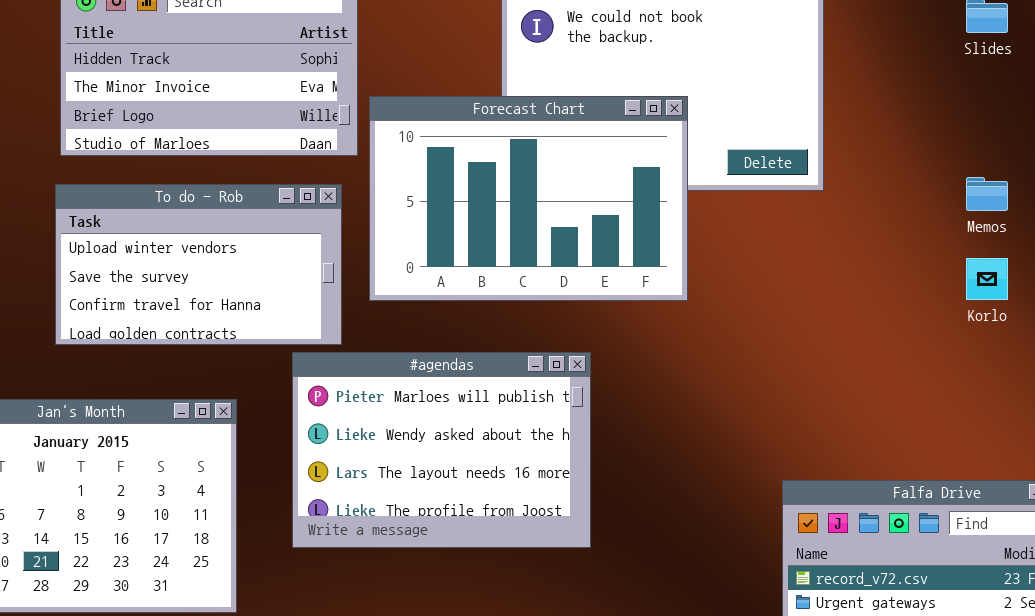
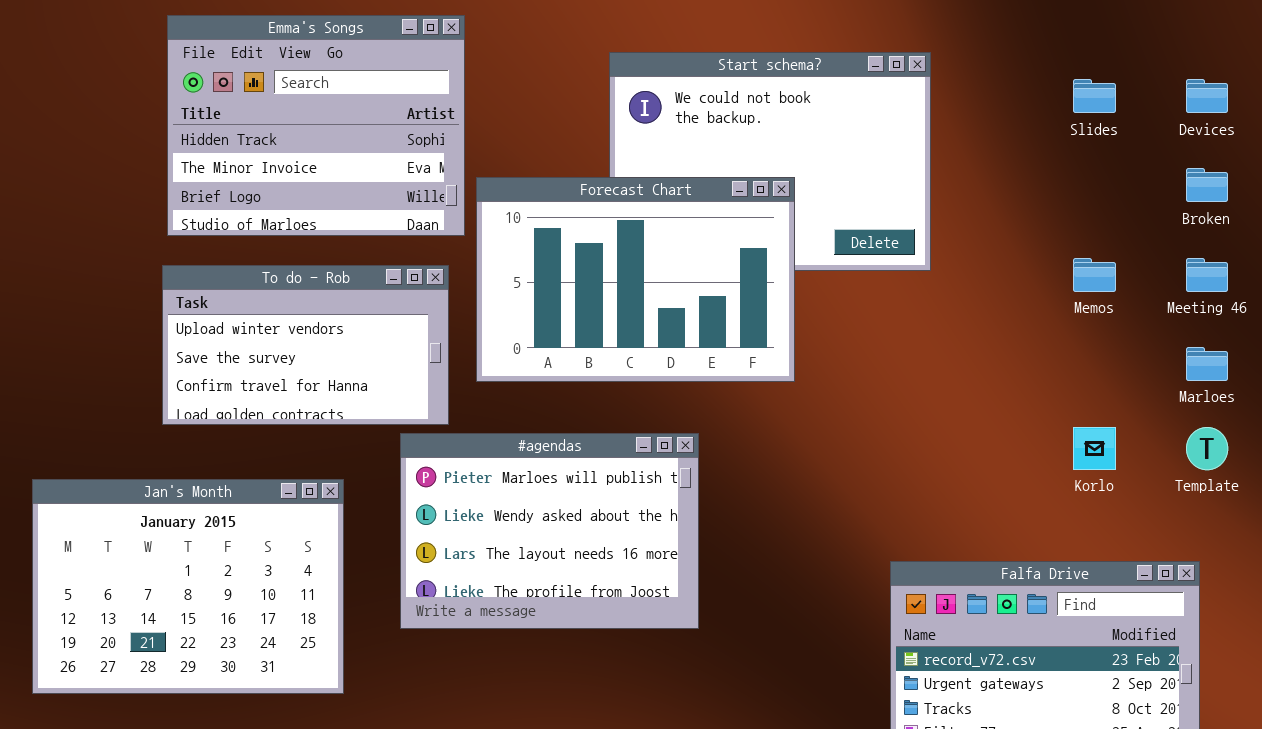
Korlo: [966,258,1008,300] -> [1073,427,1116,470], moved

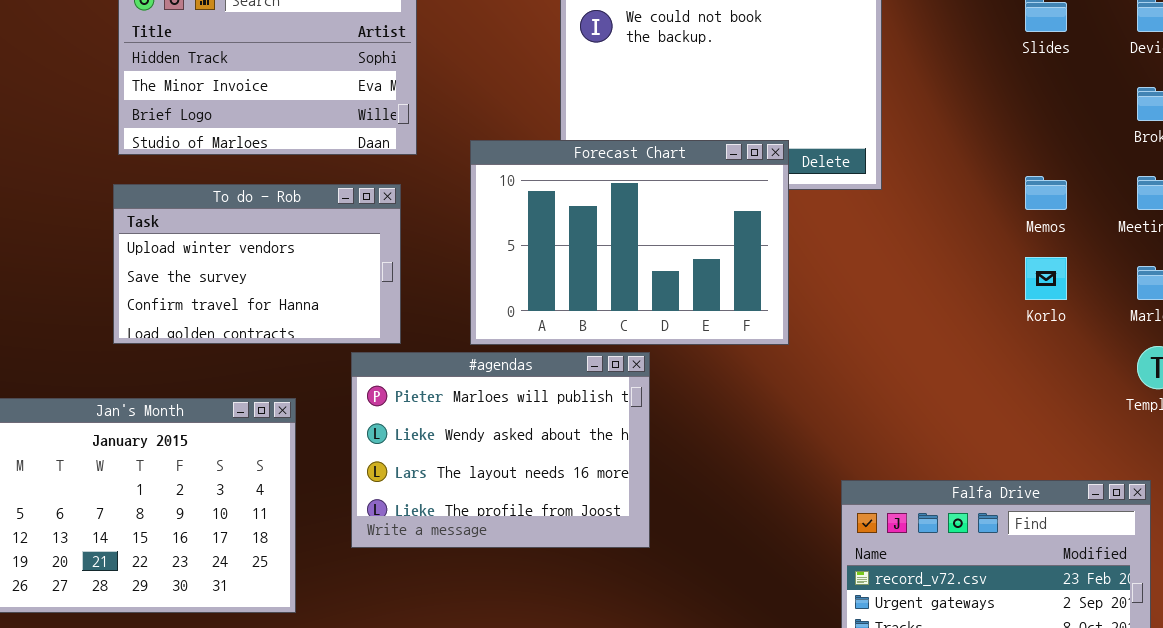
Forecast Chart: [476,177,795,382] -> [470,140,789,345], moved
Korlo: [1073,427,1116,470] -> [1025,257,1067,300], moved

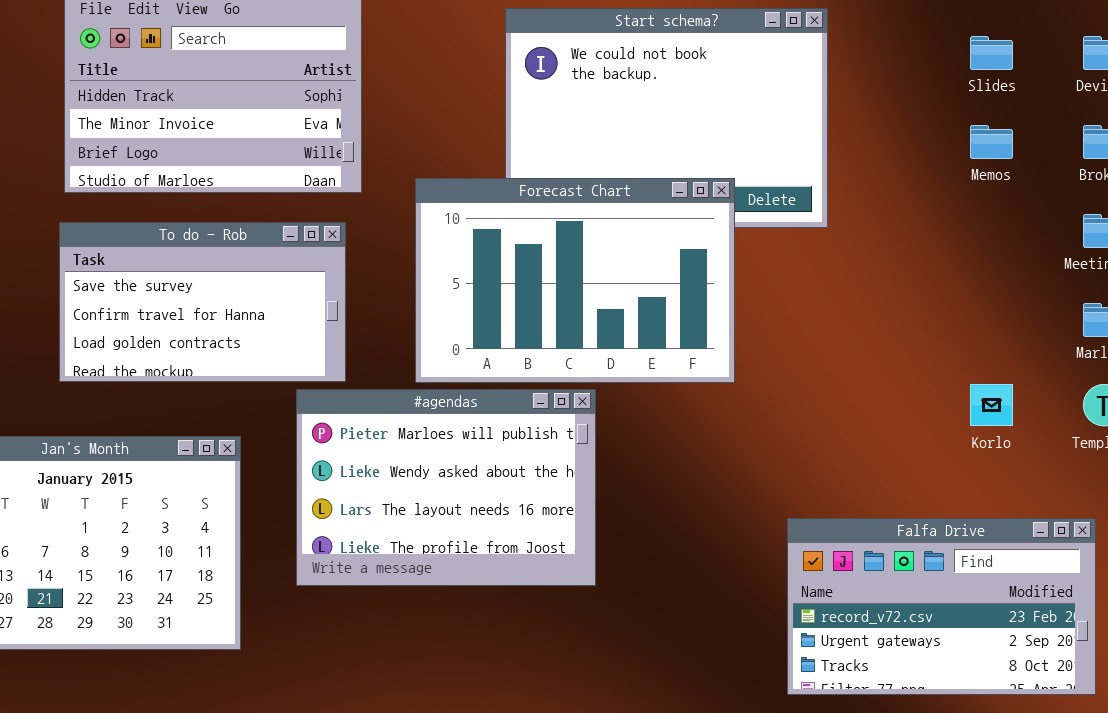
Memos: [1025,176,1067,210] -> [970,125,1013,159], moved
To do - Rob: [113,184,401,344] -> [59,222,346,382], scrolled down 1 row
Korlo: [1025,257,1067,300] -> [970,384,1013,426], moved

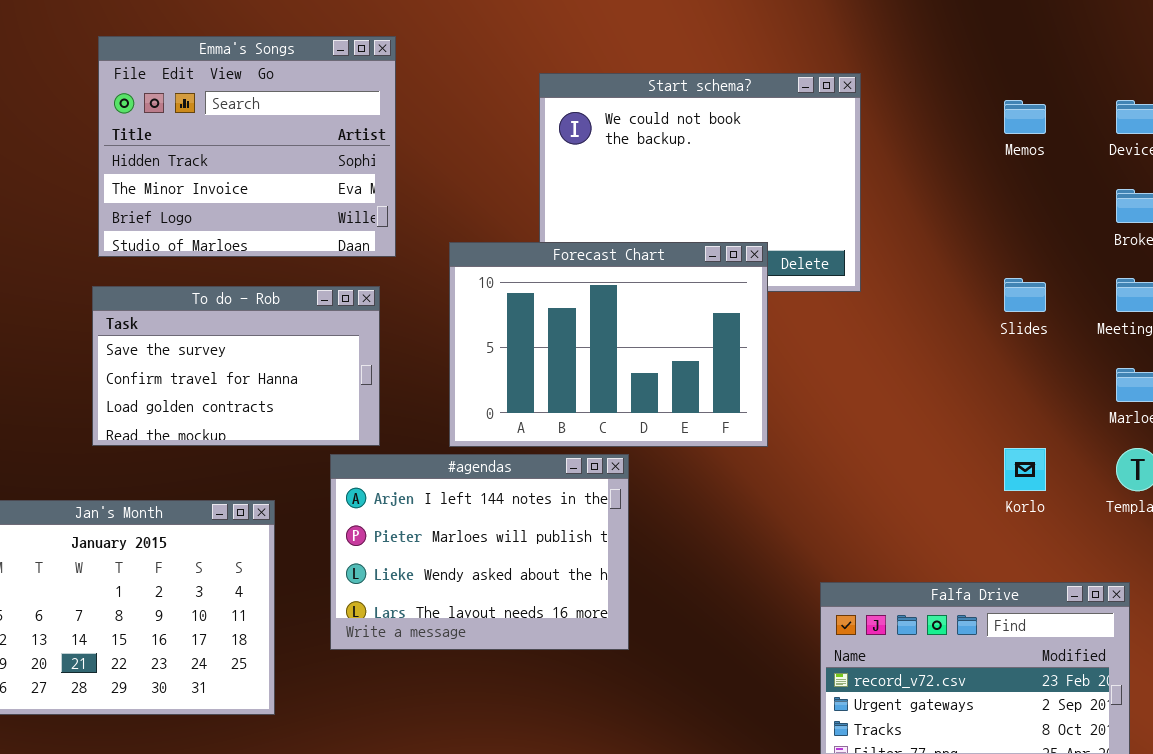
Slides: [970,36,1013,70] -> [1004,278,1046,312], moved
Memos: [970,125,1013,159] -> [1004,100,1046,134], moved
#agendas: [296,389,596,586] -> [330,454,629,650], scrolled up 1 row

